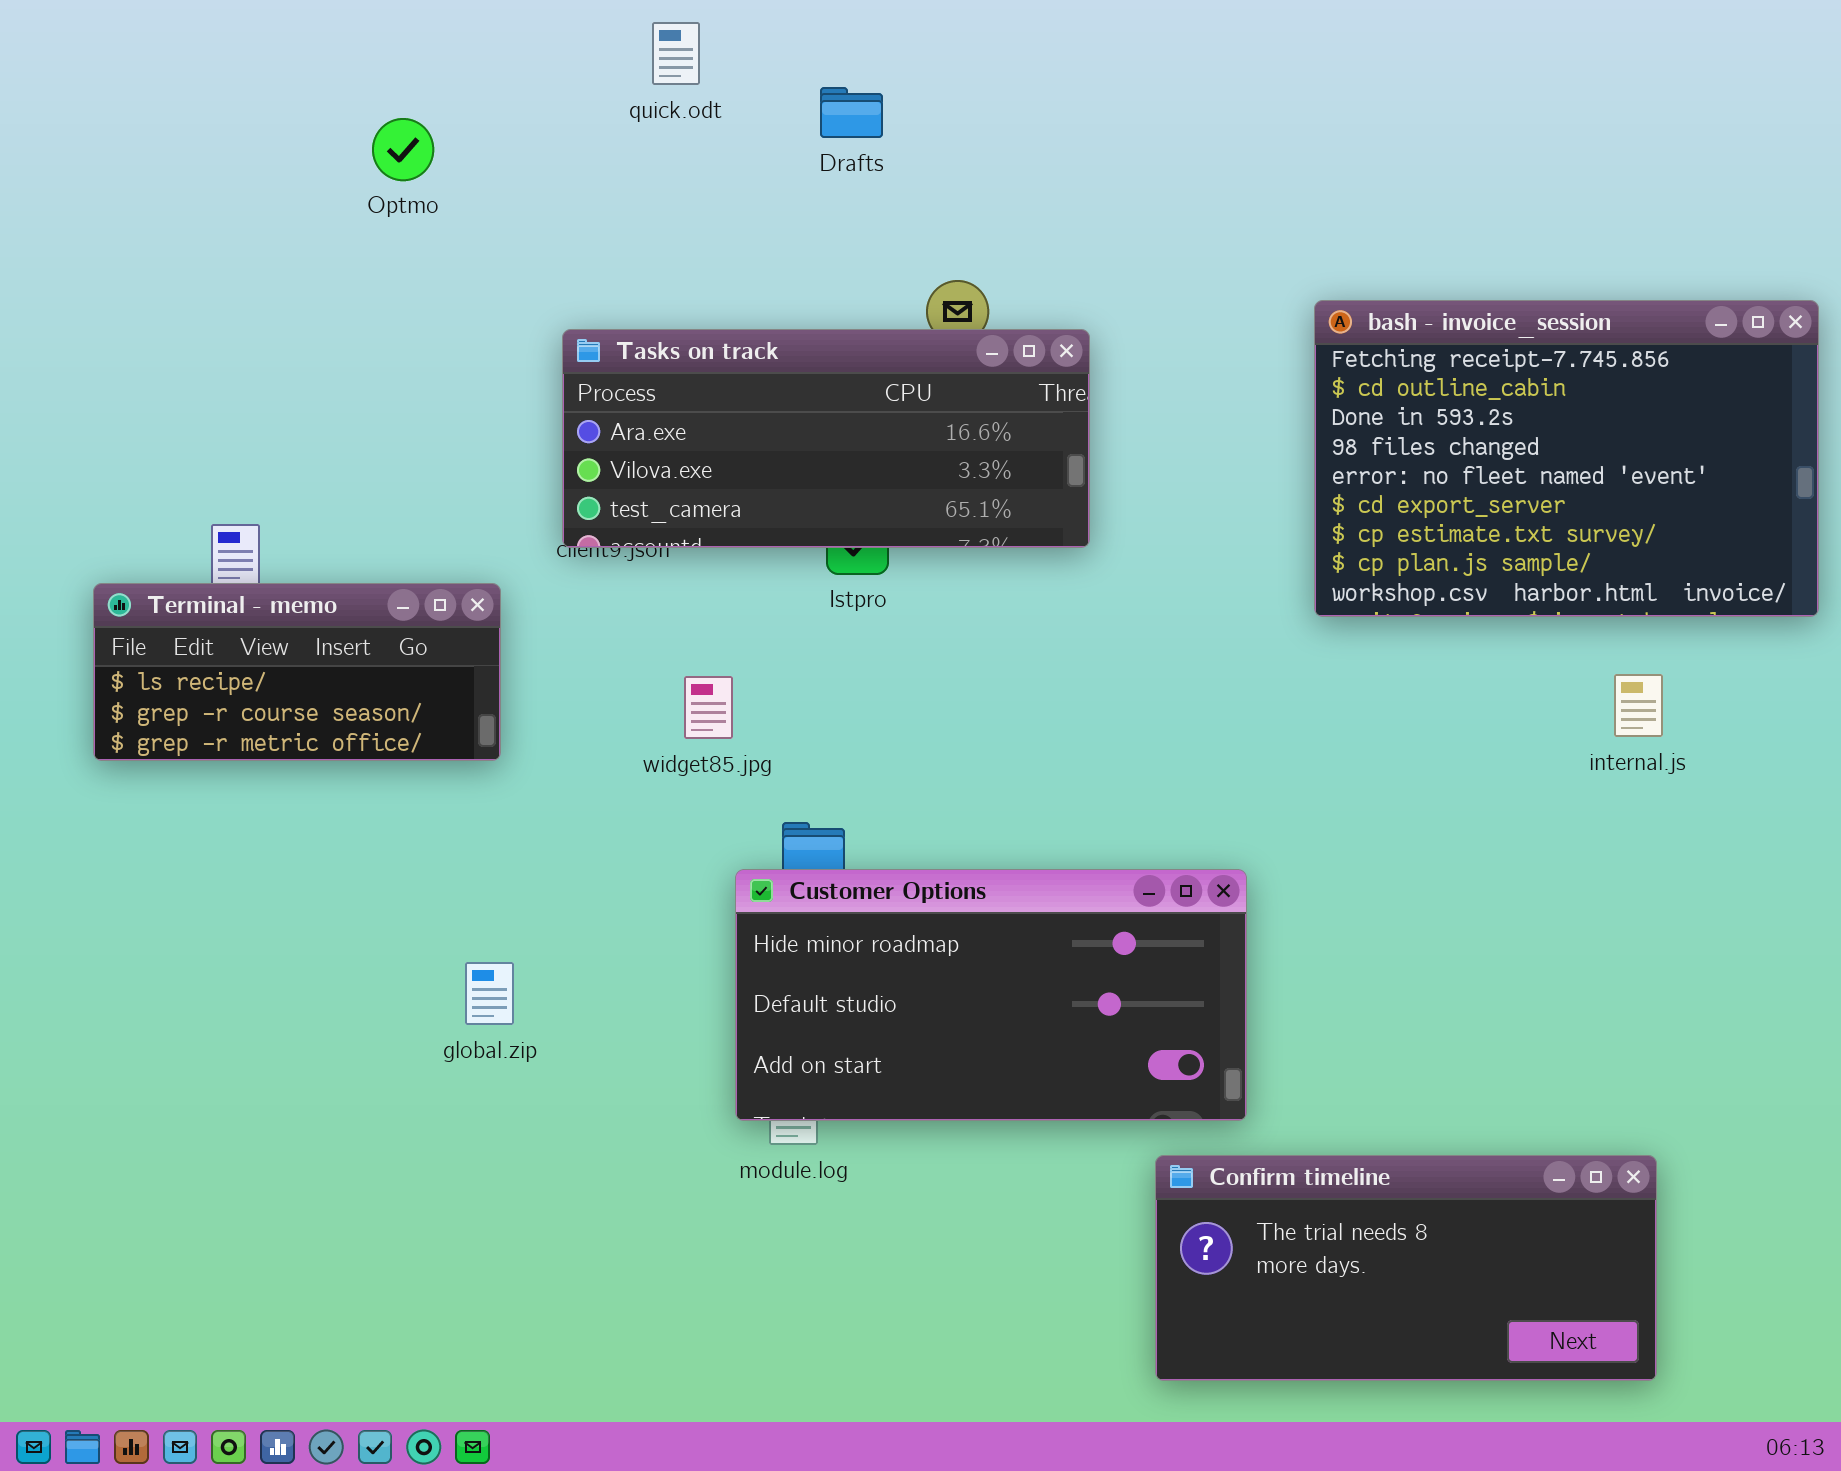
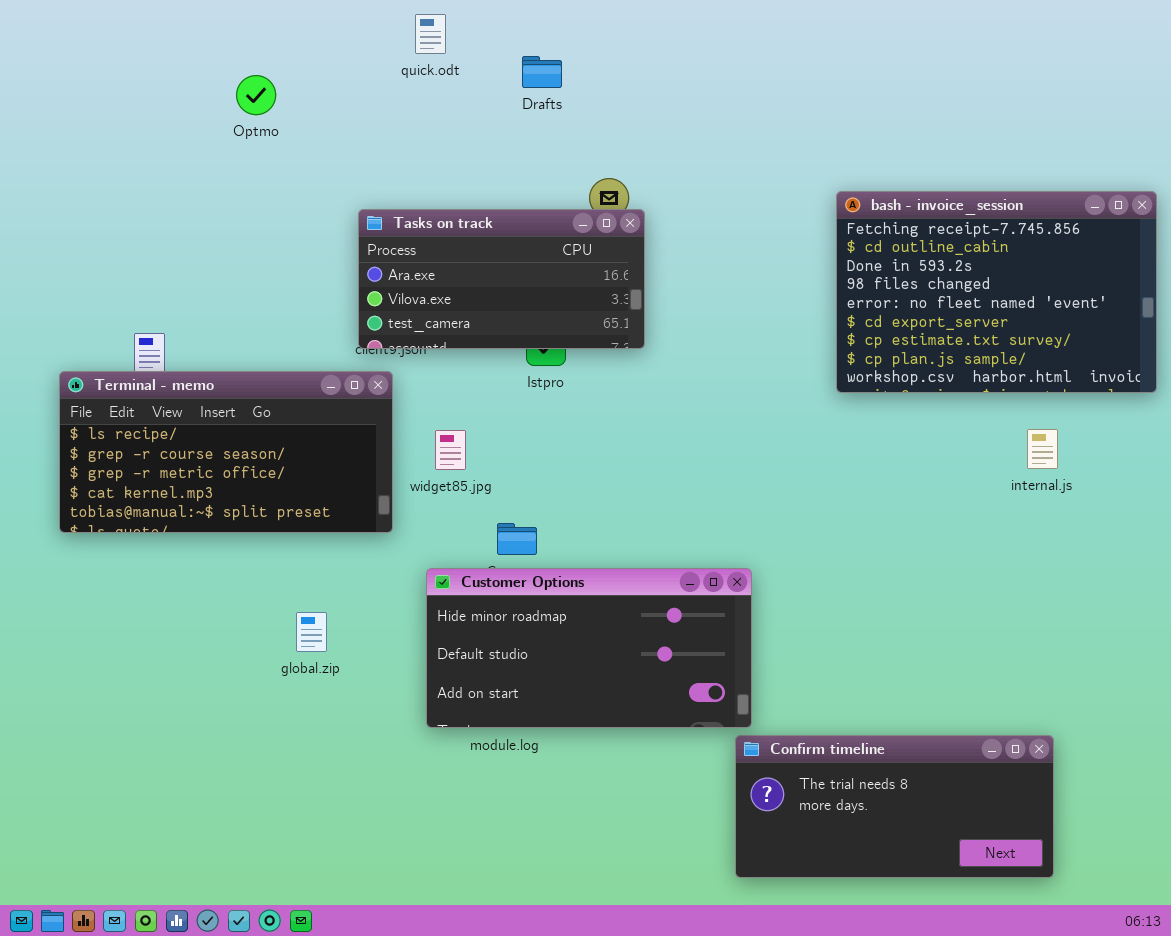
Tasks on track: [562,329,1090,548] -> [358,209,645,349], resized
Terminal - memo: [93,583,501,761] -> [59,371,393,533], resized
Customer Options: [735,869,1247,1121] -> [426,568,752,728], moved

